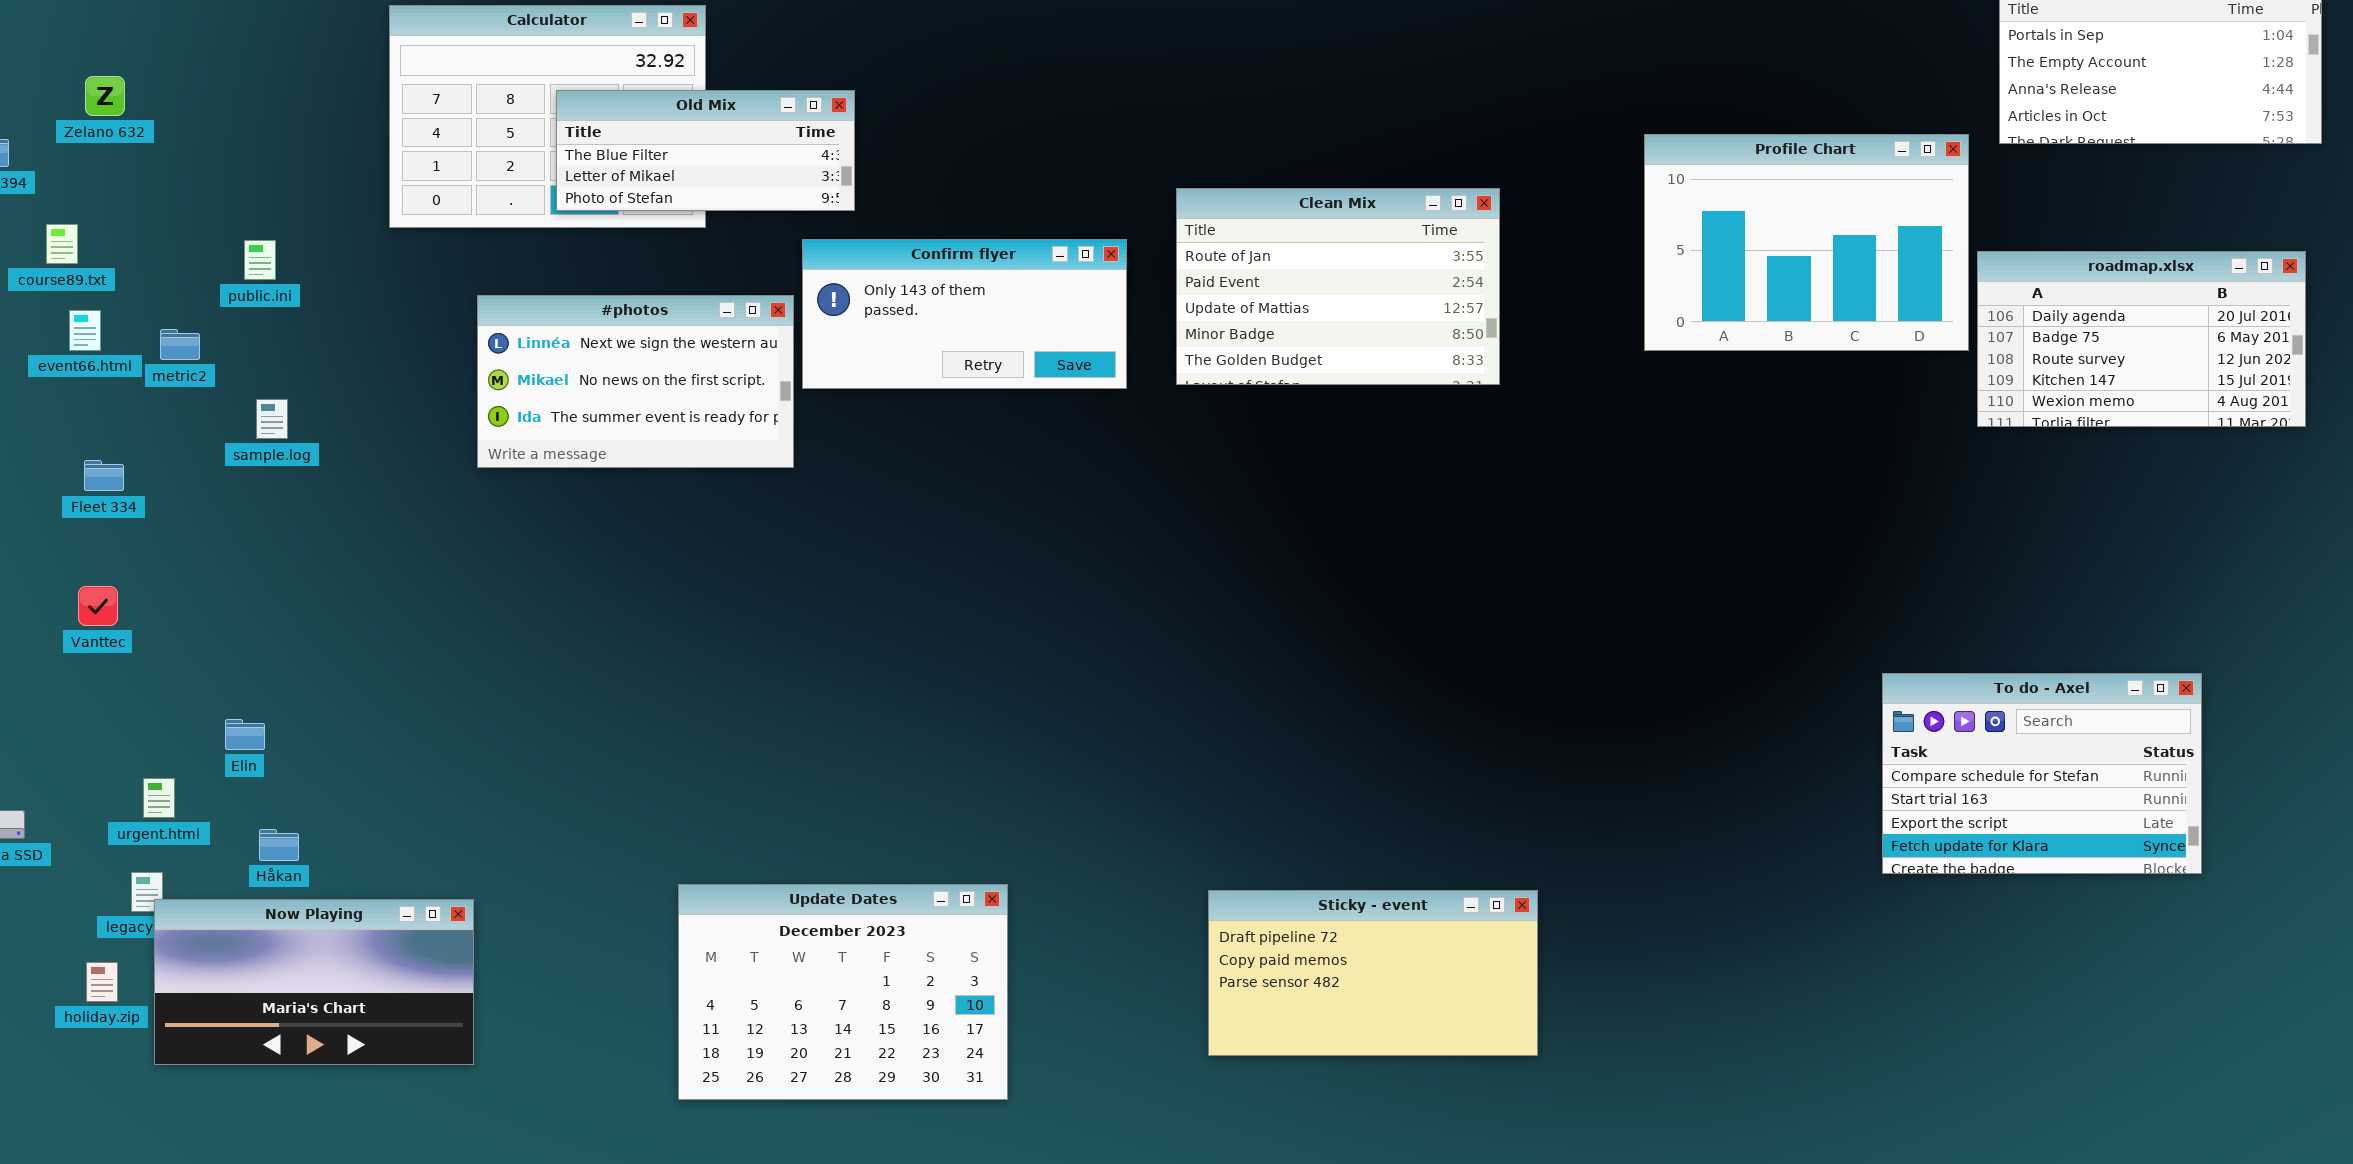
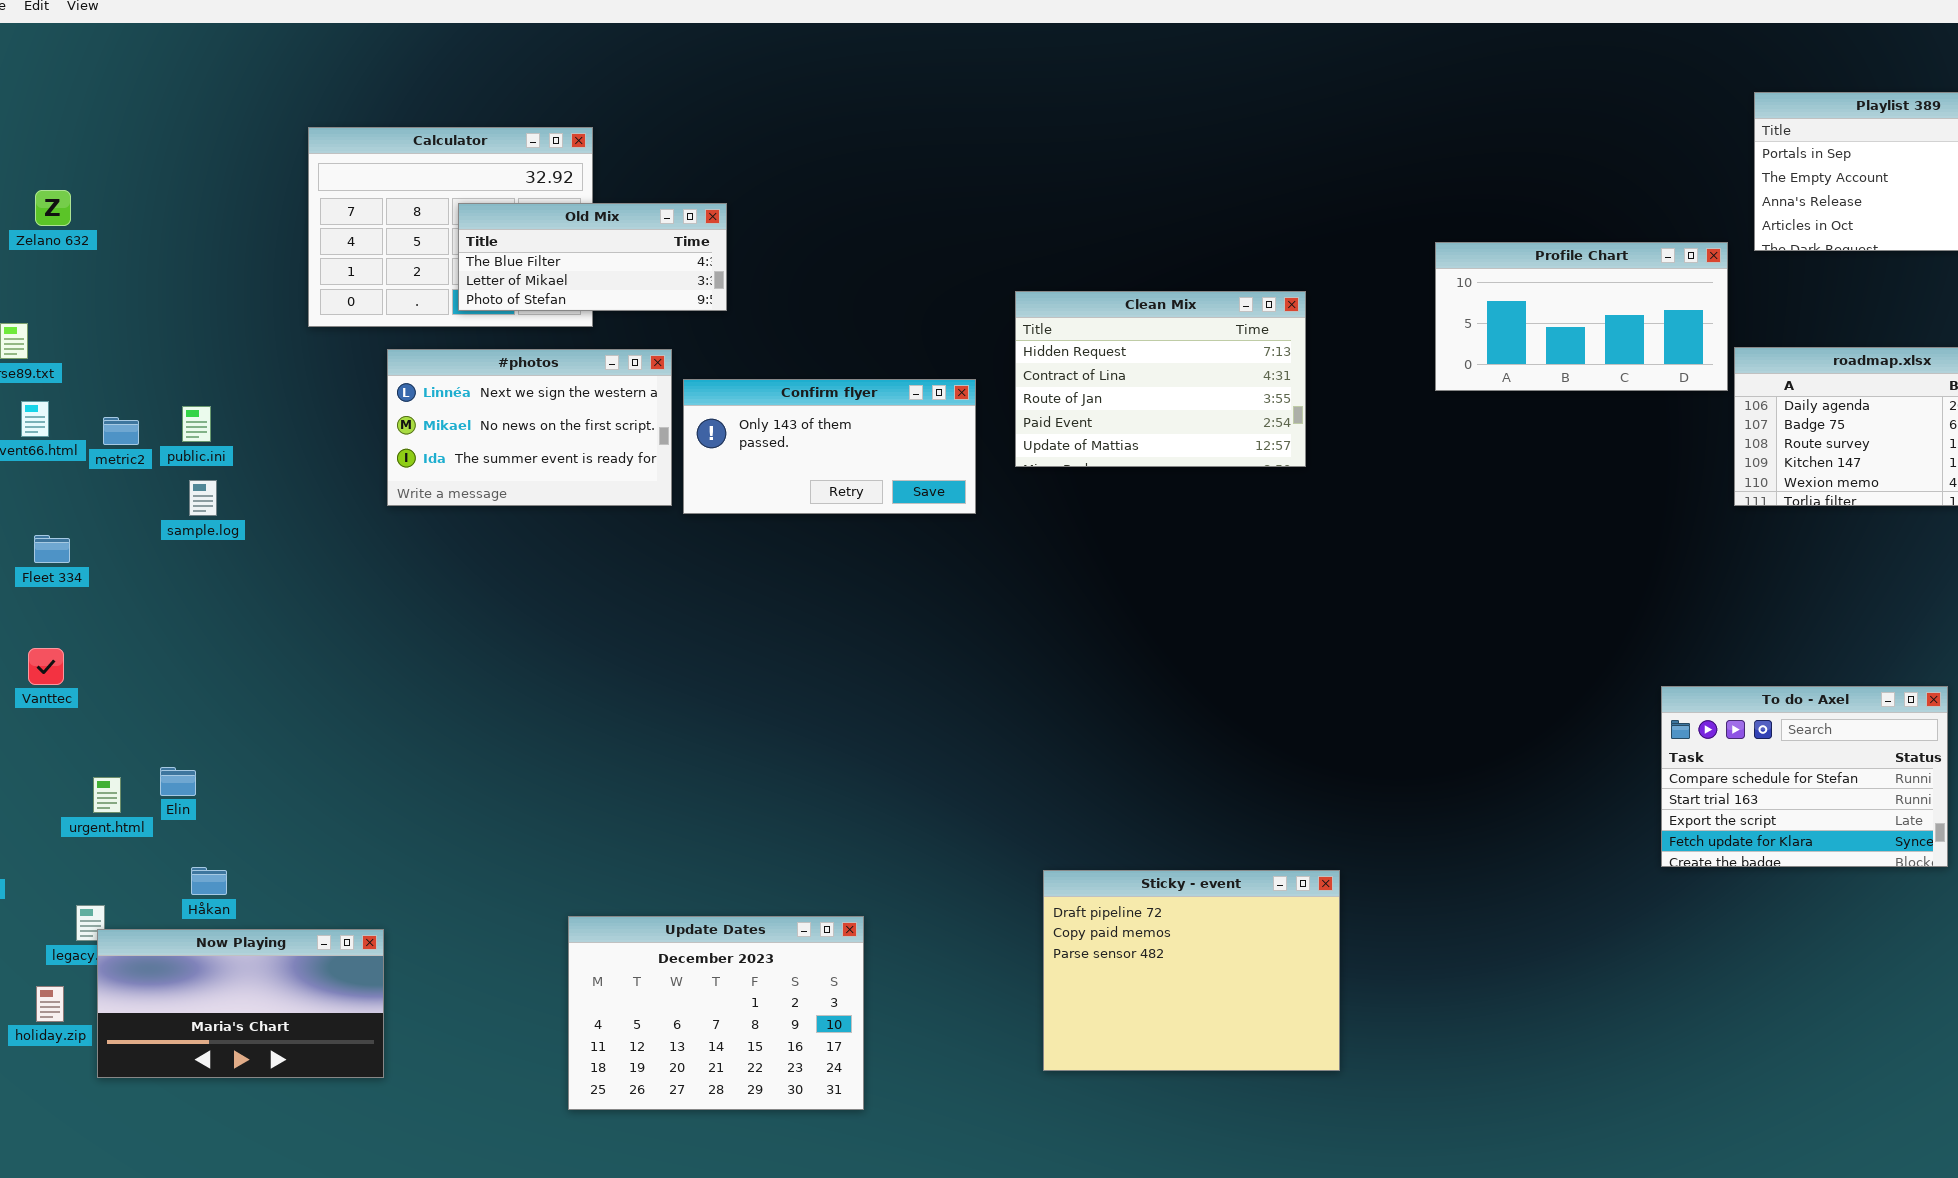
Profile Chart: [1644,134,1969,351] -> [1435,242,1728,391], resized
Clean Mix: [1176,188,1500,385] -> [1015,291,1306,467], scrolled up 2 rows
Confirm flyer: [802,239,1127,389] -> [683,379,976,514], moved
public.ini: [244,240,276,280] -> [182,406,211,442], moved
#photos: [477,295,794,468] -> [387,349,672,506], moved
To do - Axel: [1882,673,2202,874] -> [1661,686,1948,867], moved
urgent.html: [143,778,175,818] -> [93,777,121,813], moved
Sticky - event: [1208,890,1538,1056] -> [1043,870,1340,1071], resized

